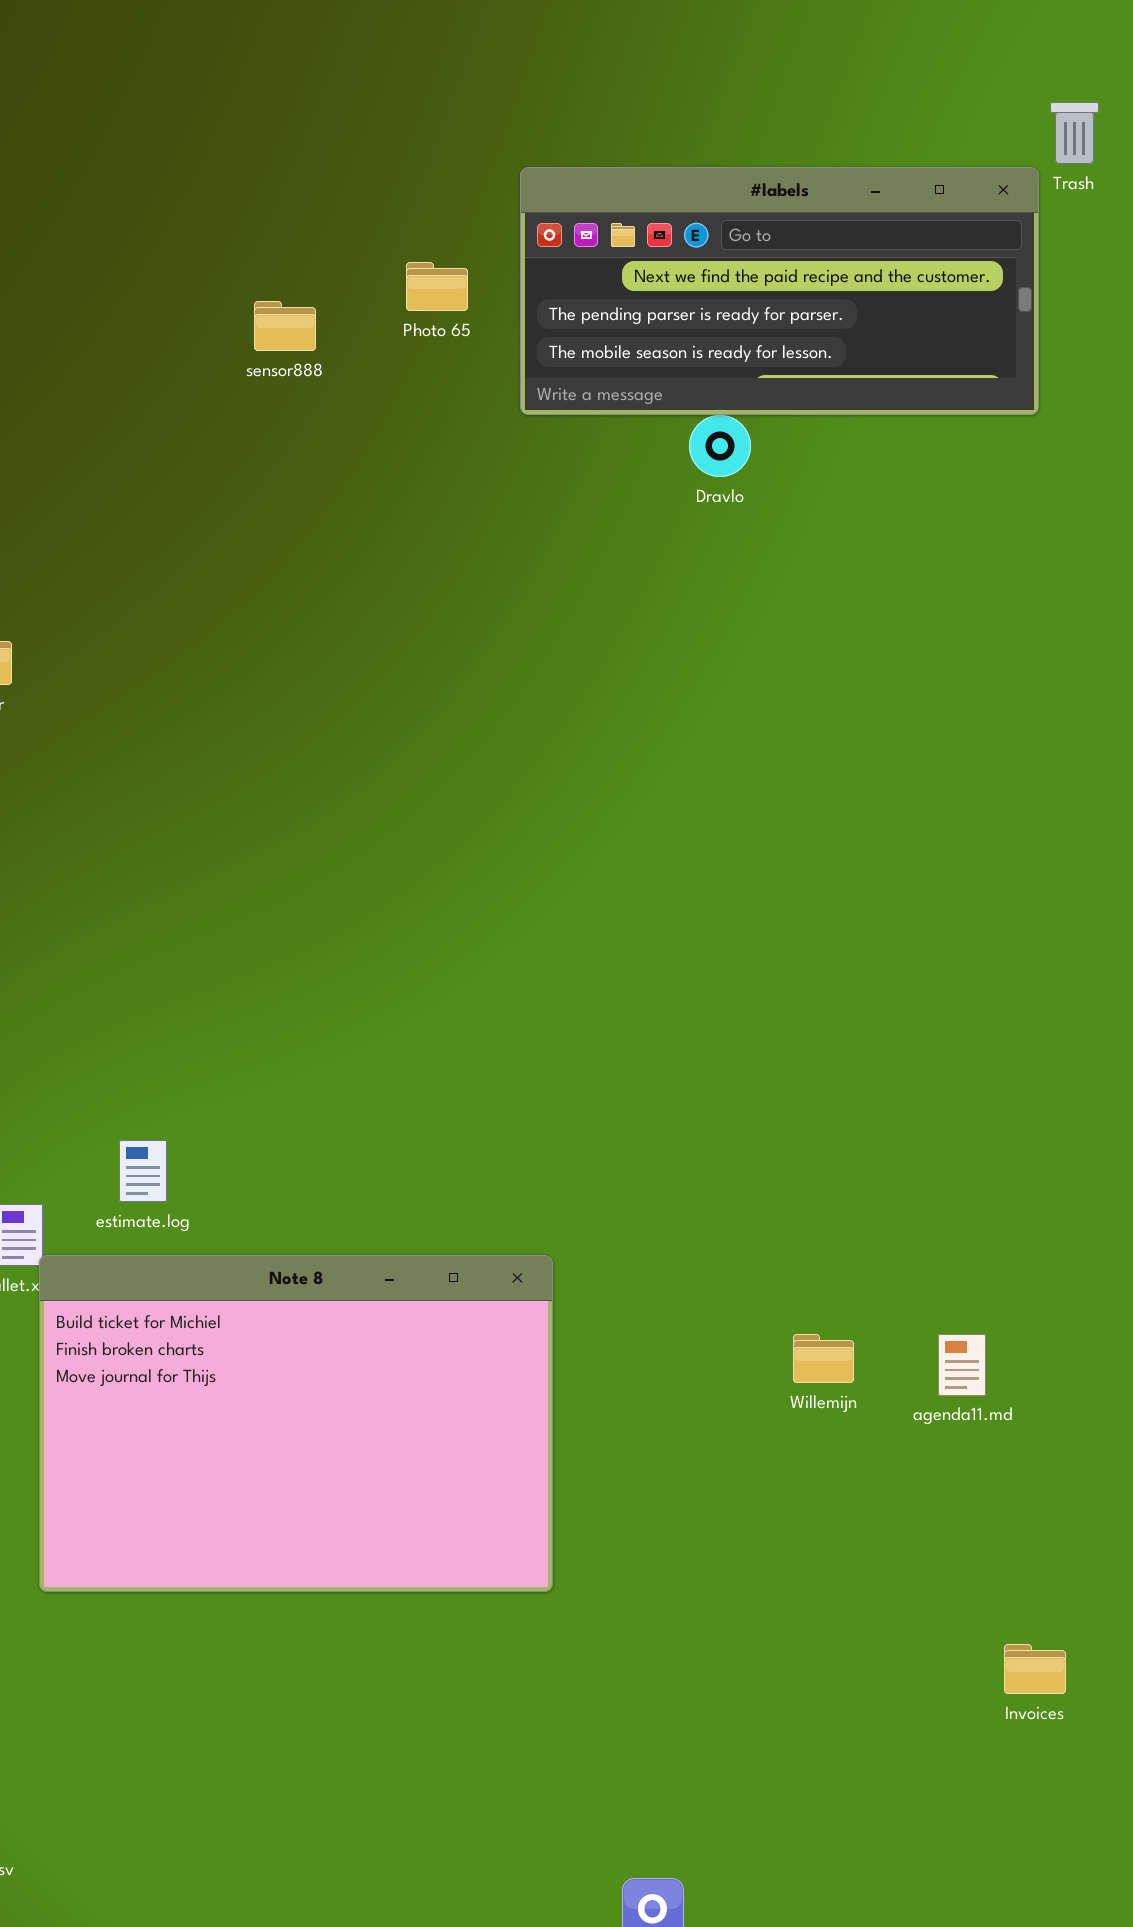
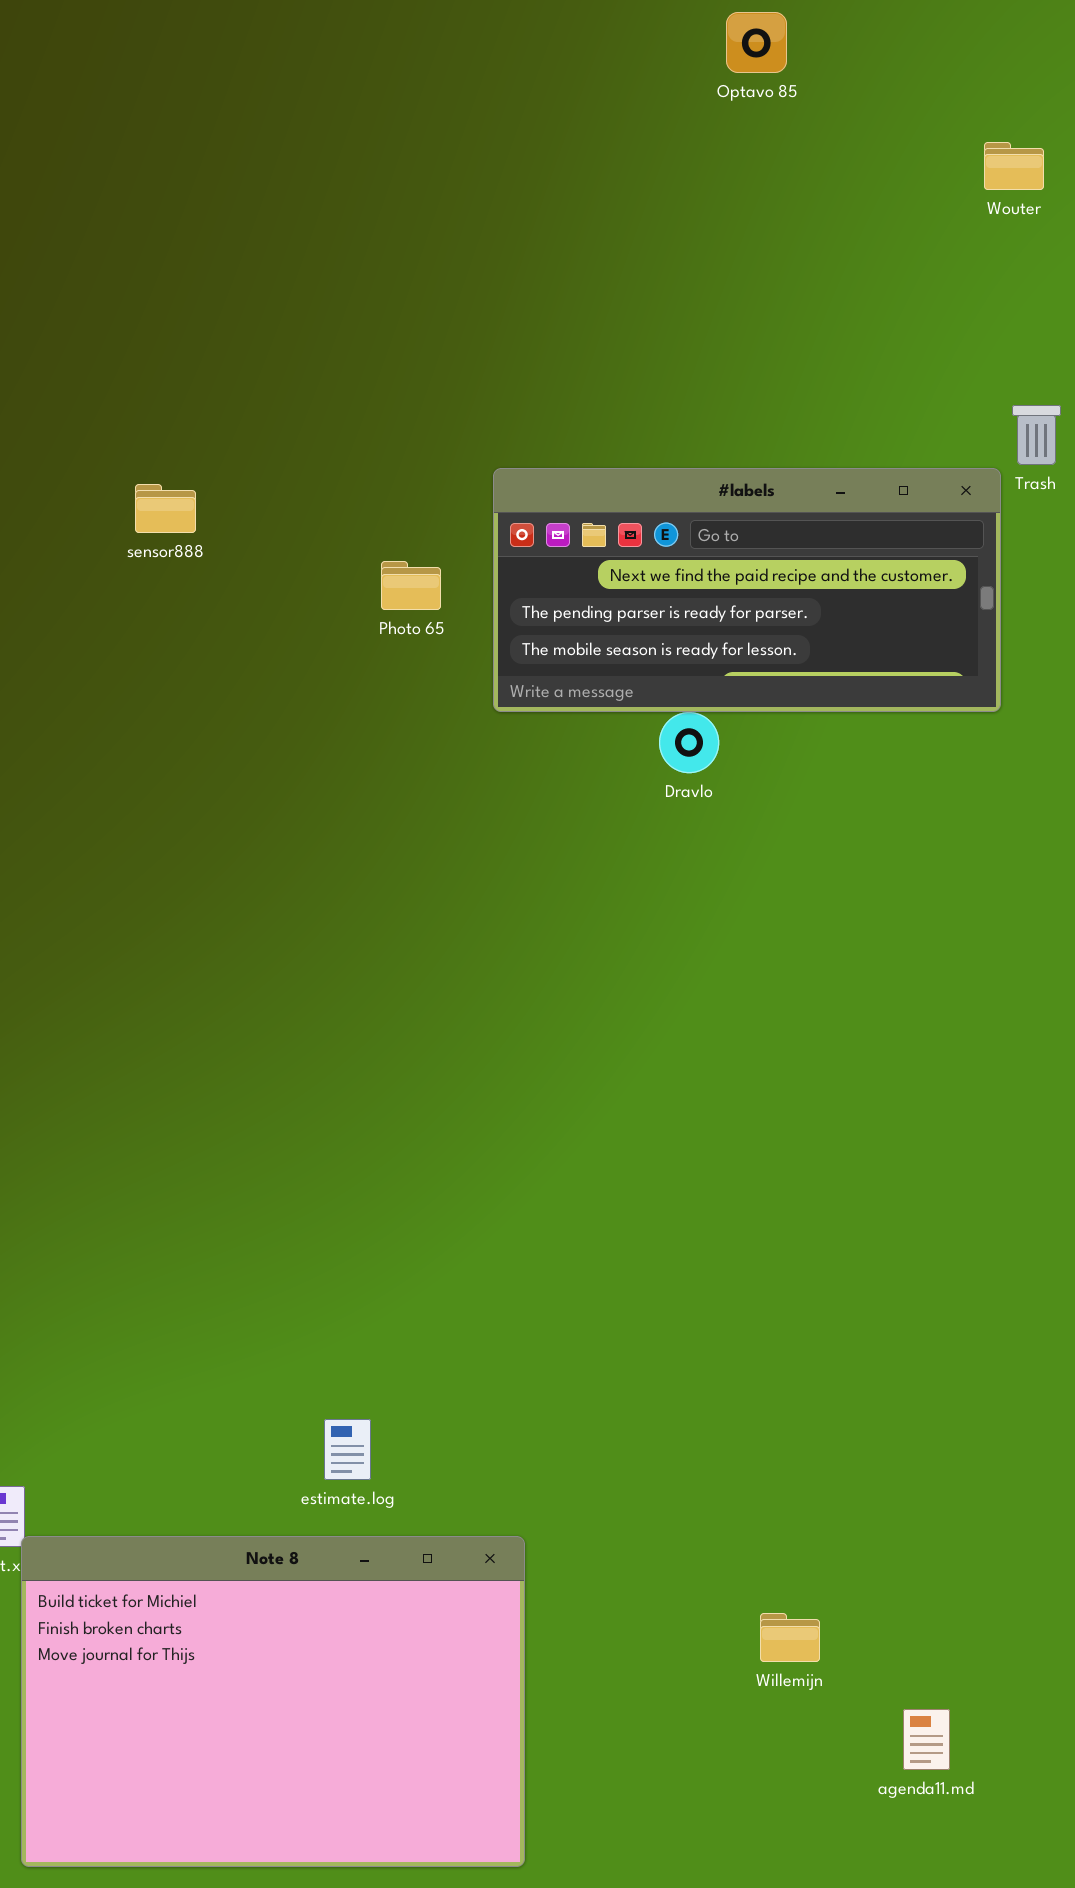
sensor888: [254,301,316,351] -> [135,484,196,533], moved
estimate.log: [119,1140,167,1202] -> [324,1419,371,1480], moved
agenda11.md: [938,1334,986,1396] -> [903,1709,950,1770], moved

